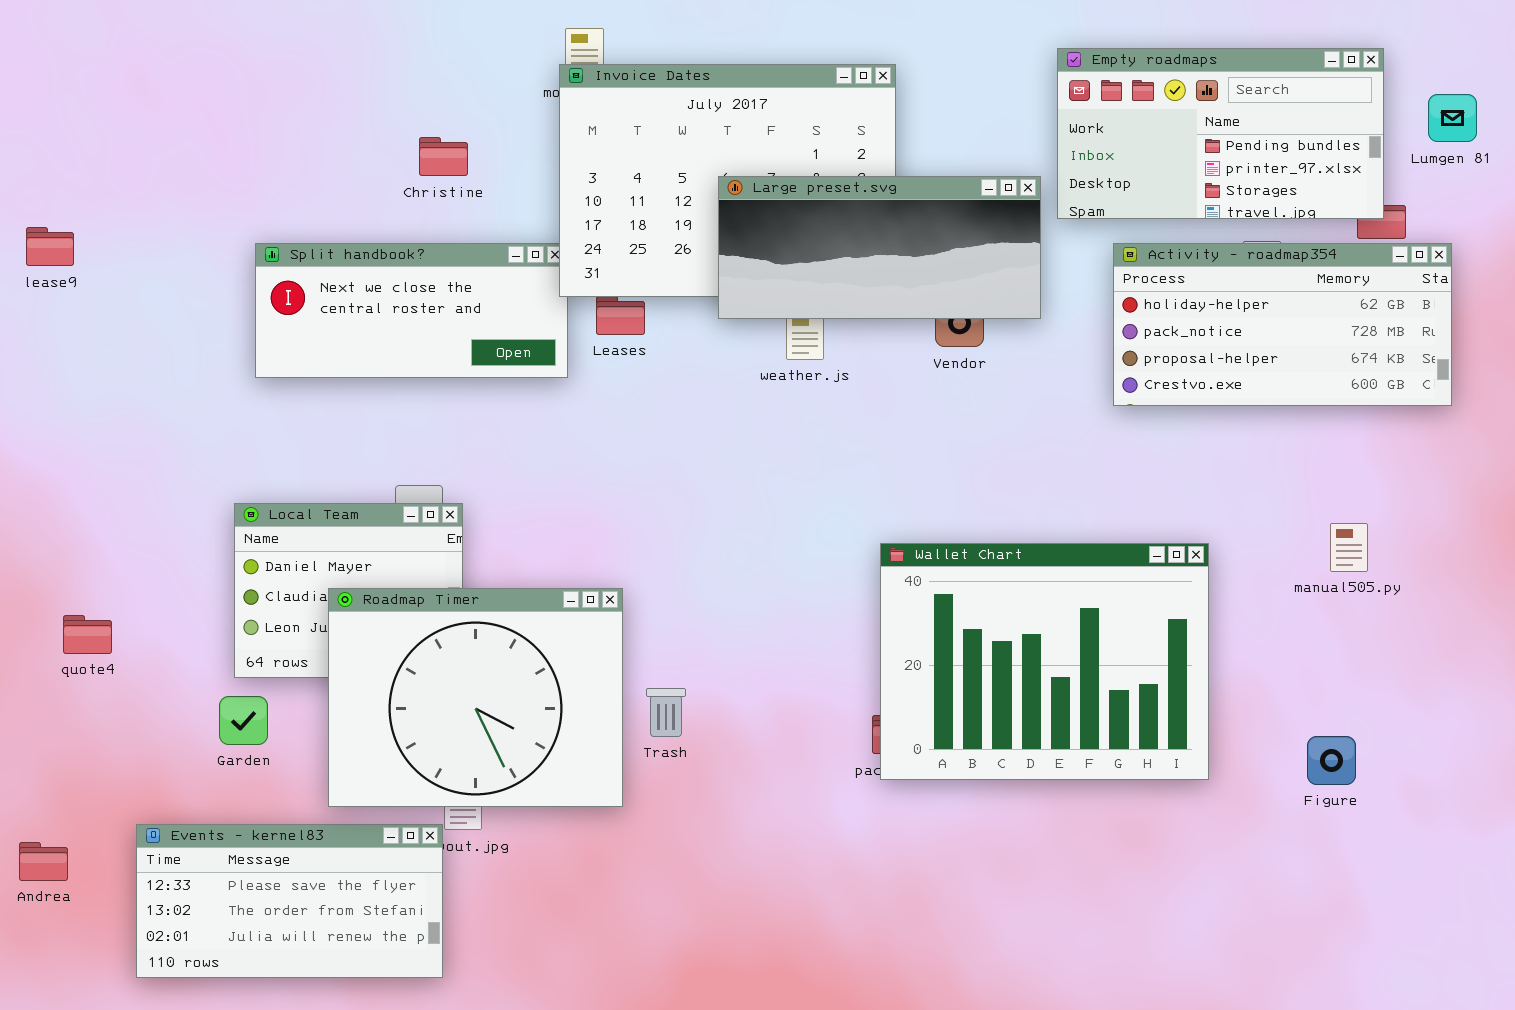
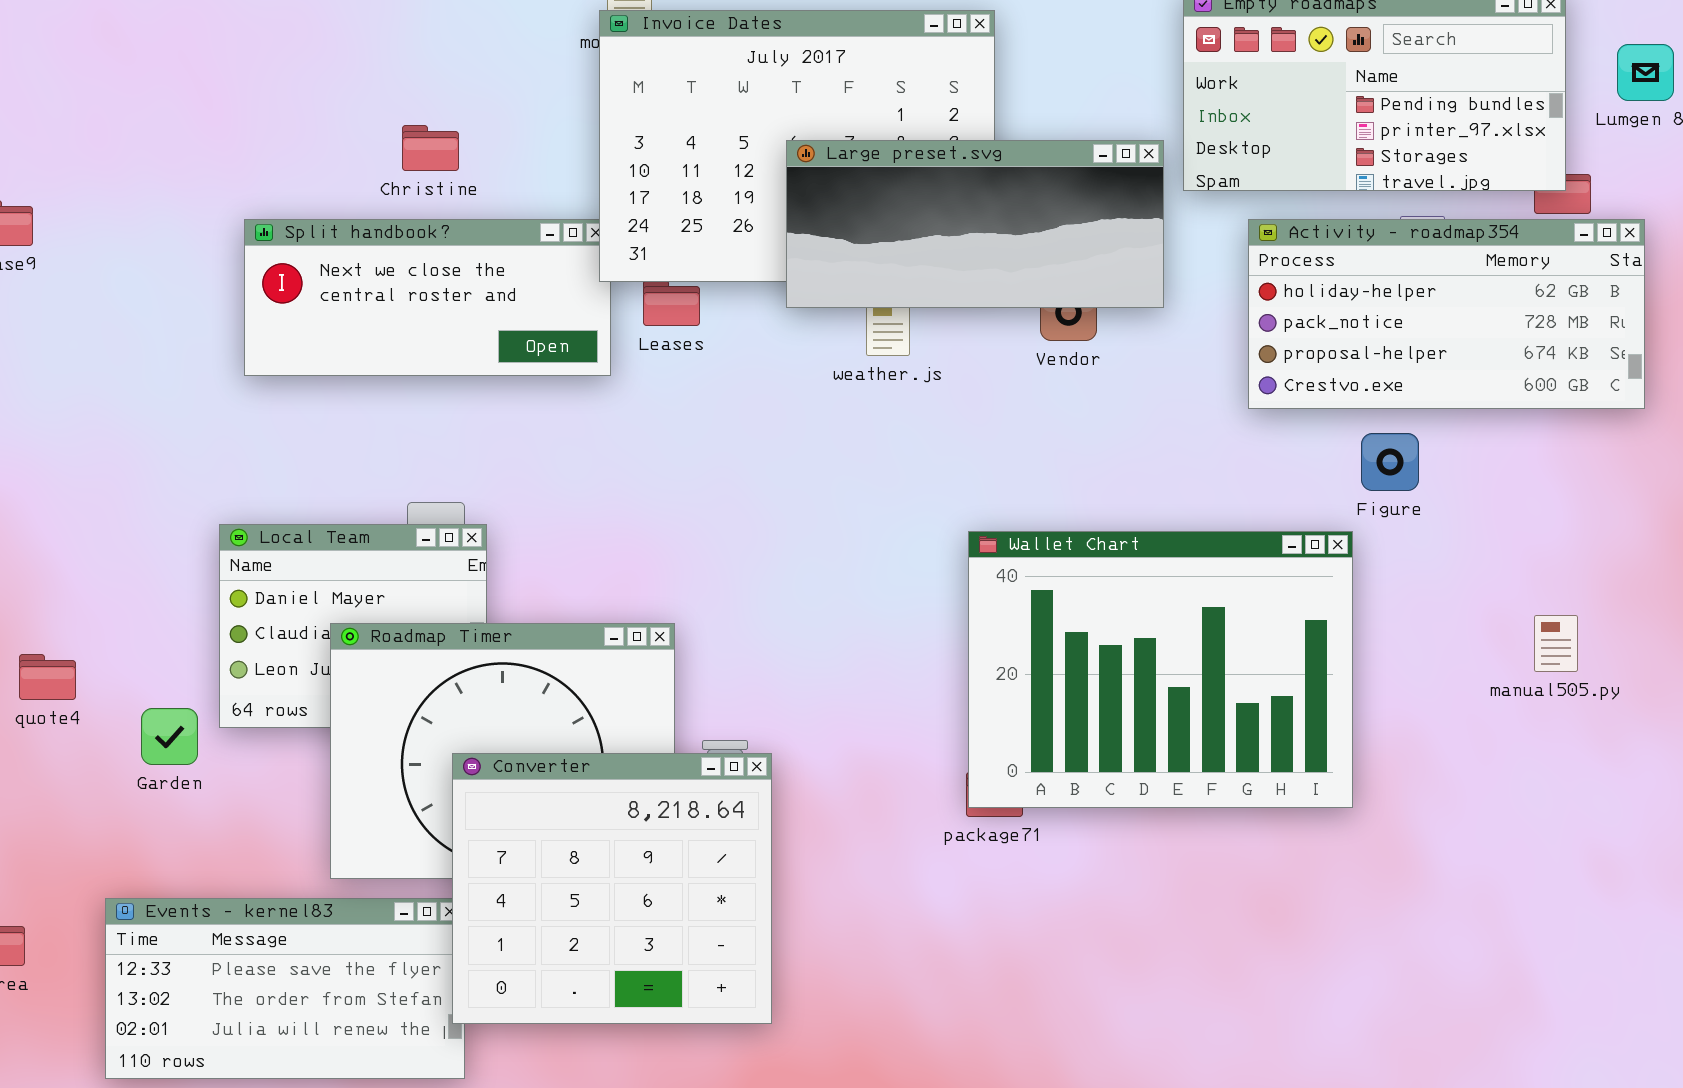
Christine: [419,137,468,176] -> [402,125,459,171], moved
manual505.py: [1330,523,1368,572] -> [1534,615,1578,672], moved
Wallet Chart: [880,543,1209,780] -> [968,531,1353,808], moved
Garden: [219,696,268,745] -> [141,708,198,765], moved
Converter: none -> [452,753,772,1024], opened
Figure: [1307,736,1356,785] -> [1361,433,1419,491], moved

